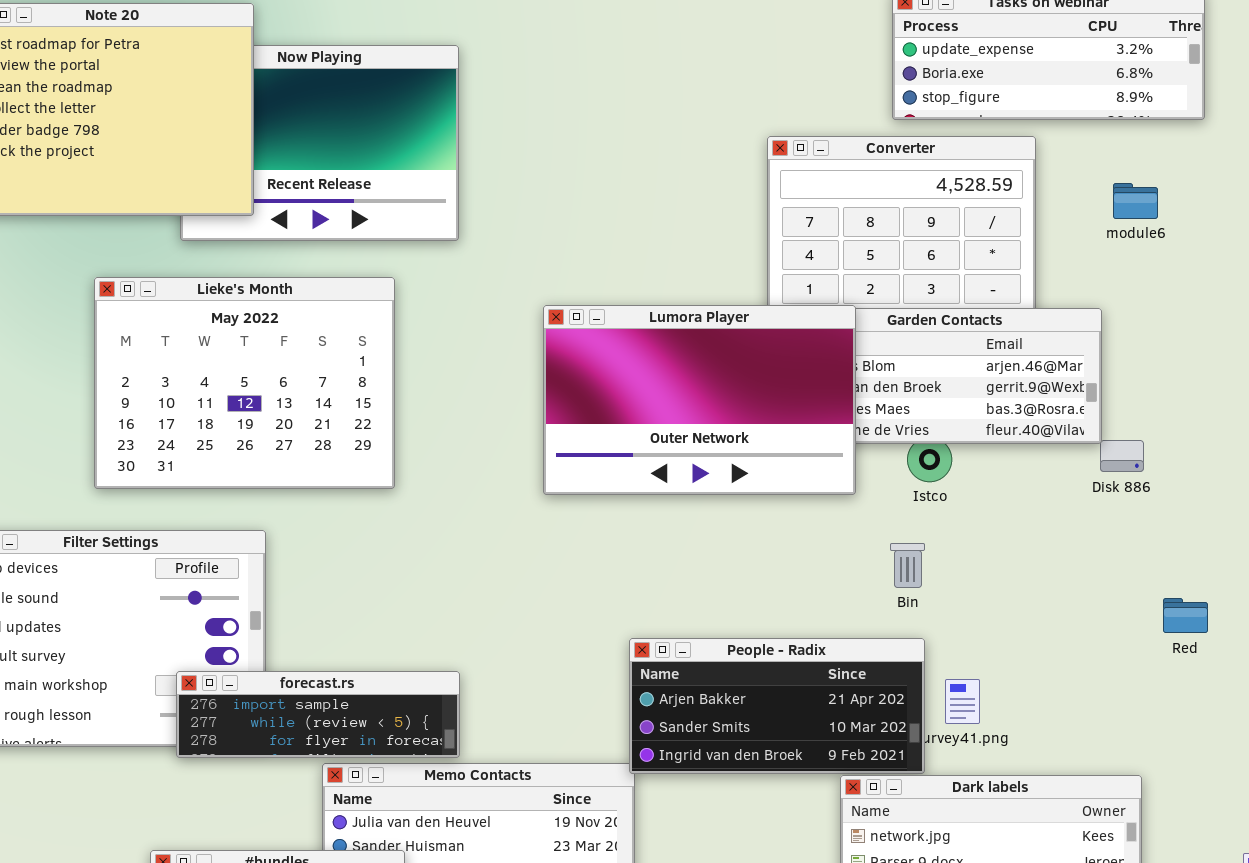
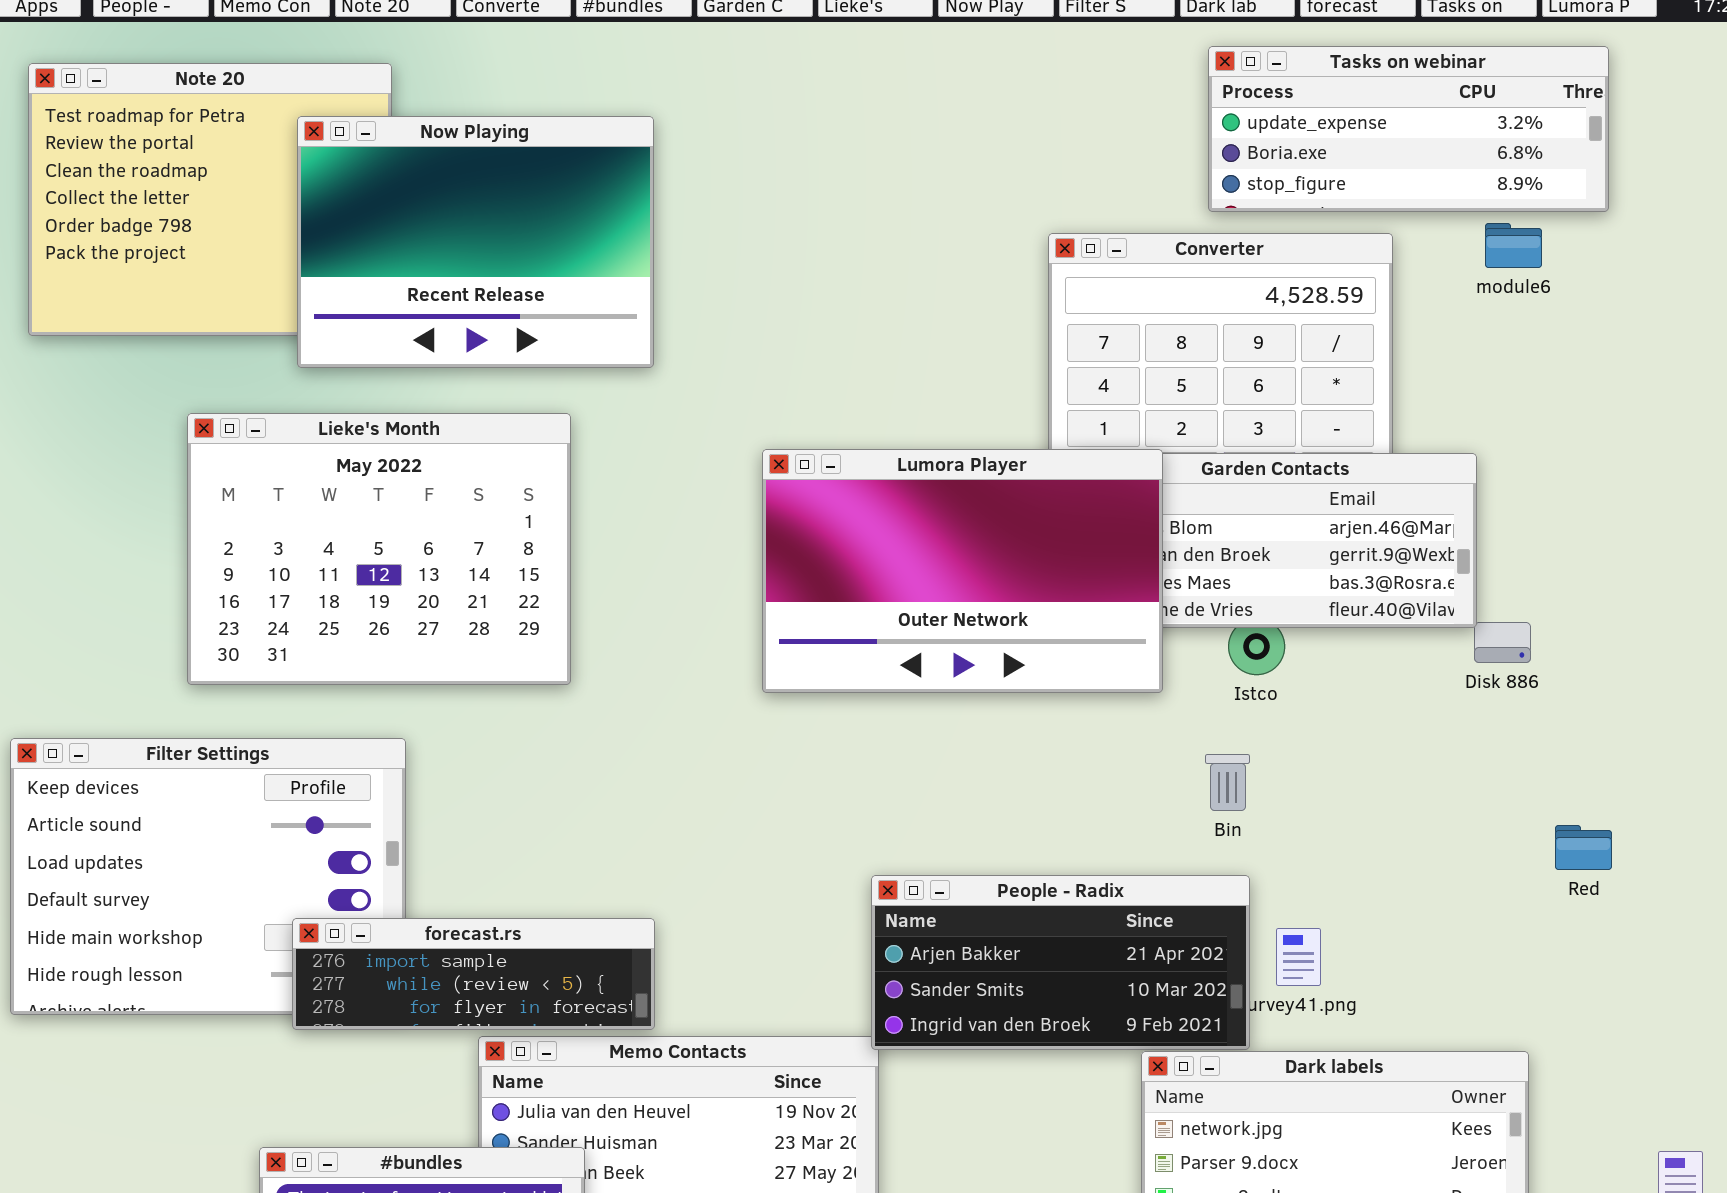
Now Playing: [180,45,459,241] -> [297,116,654,368], raised
module6: [1113,183,1158,219] -> [1485,223,1542,268], moved

